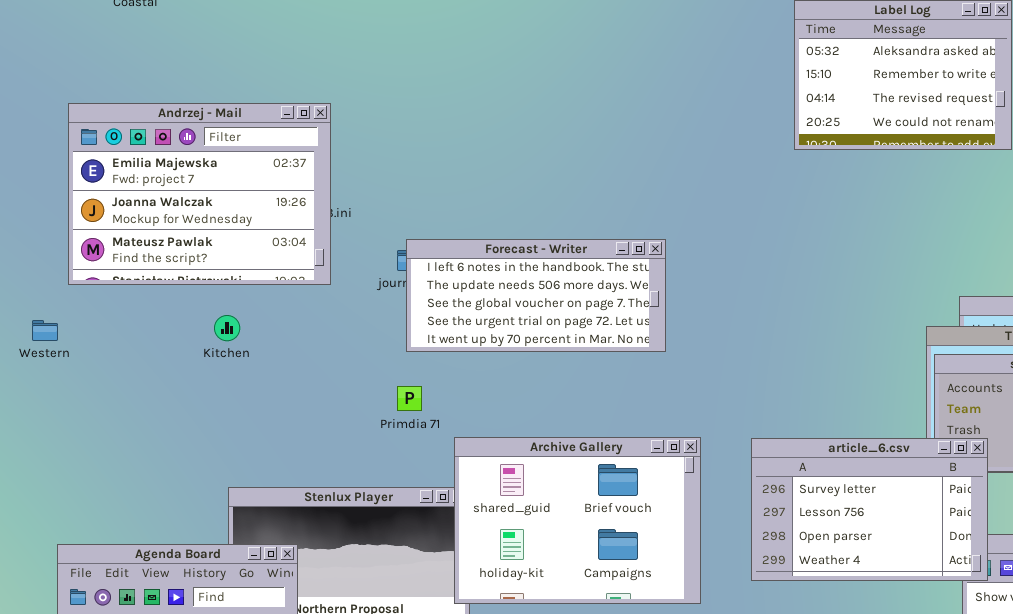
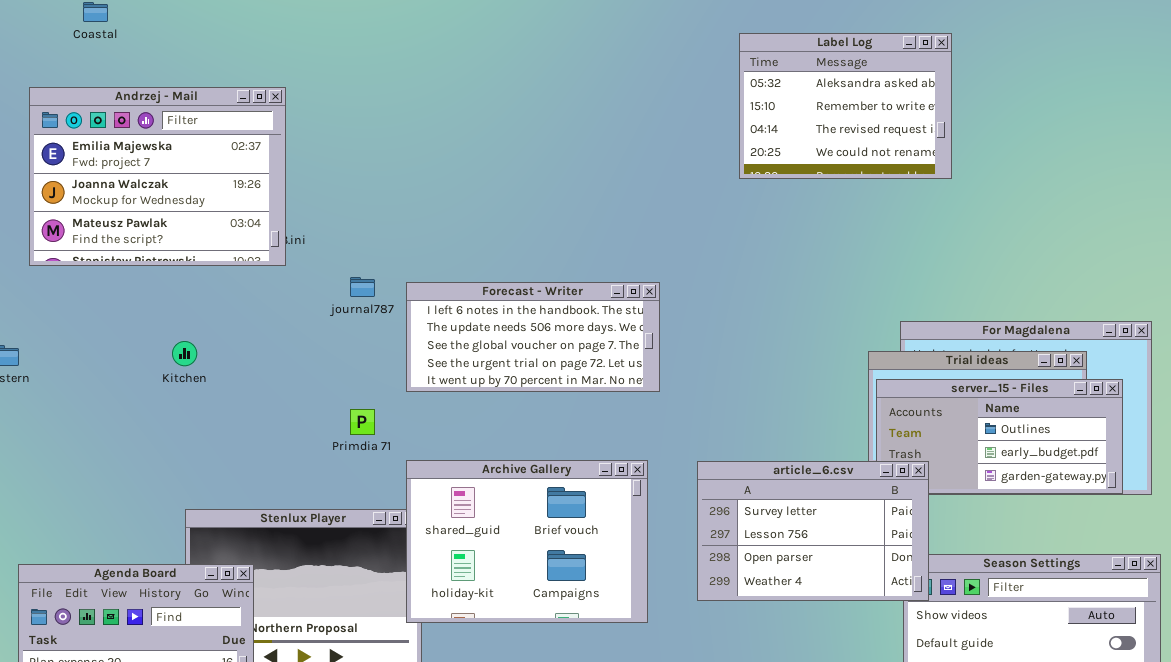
Andrzej - Mail: [68,103,331,285] -> [29,87,286,266], moved
Forecast - Writer: [406,239,666,352] -> [406,282,660,392], moved

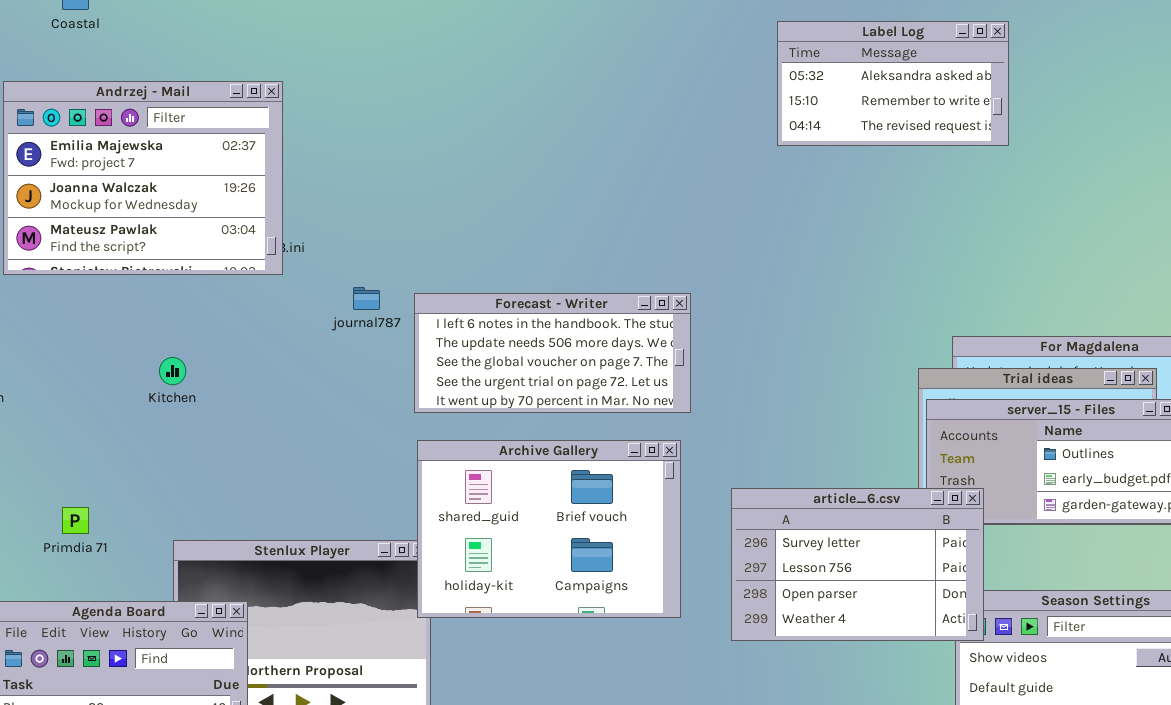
Label Log: [739,33,952,179] -> [777,21,1009,146], resized
Primdia 71: [350,409,375,435] -> [62,507,89,534], moved
Archive Gallery: [406,460,648,623] -> [417,440,681,618], moved

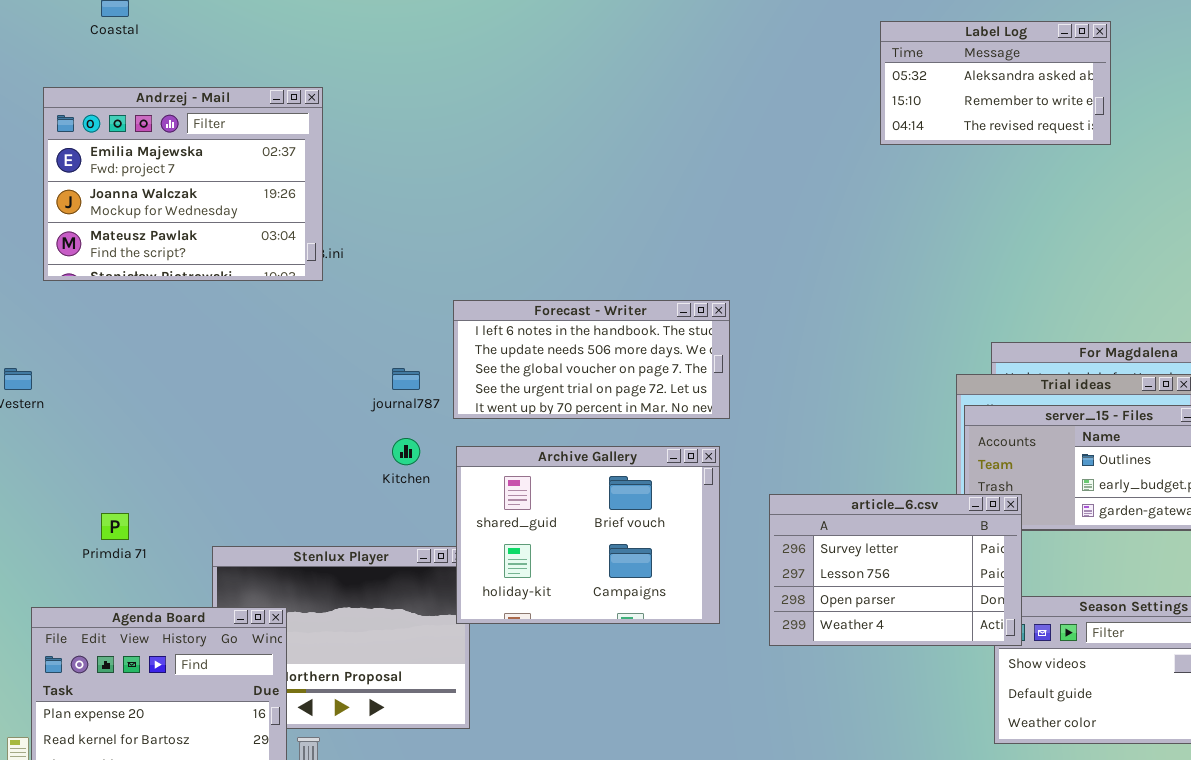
Label Log: [777,21,1009,146] -> [880,21,1111,145], moved
journal787: [353,287,380,310] -> [392,368,420,390], moved
Kitchen: [159,357,186,385] -> [392,438,420,465], moved

